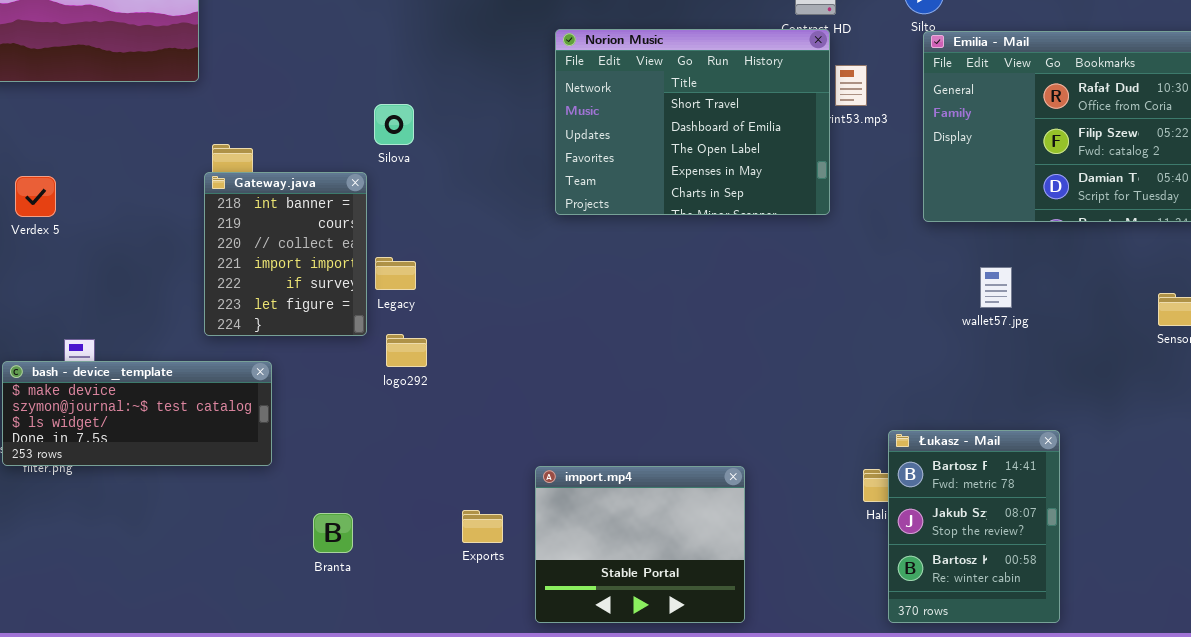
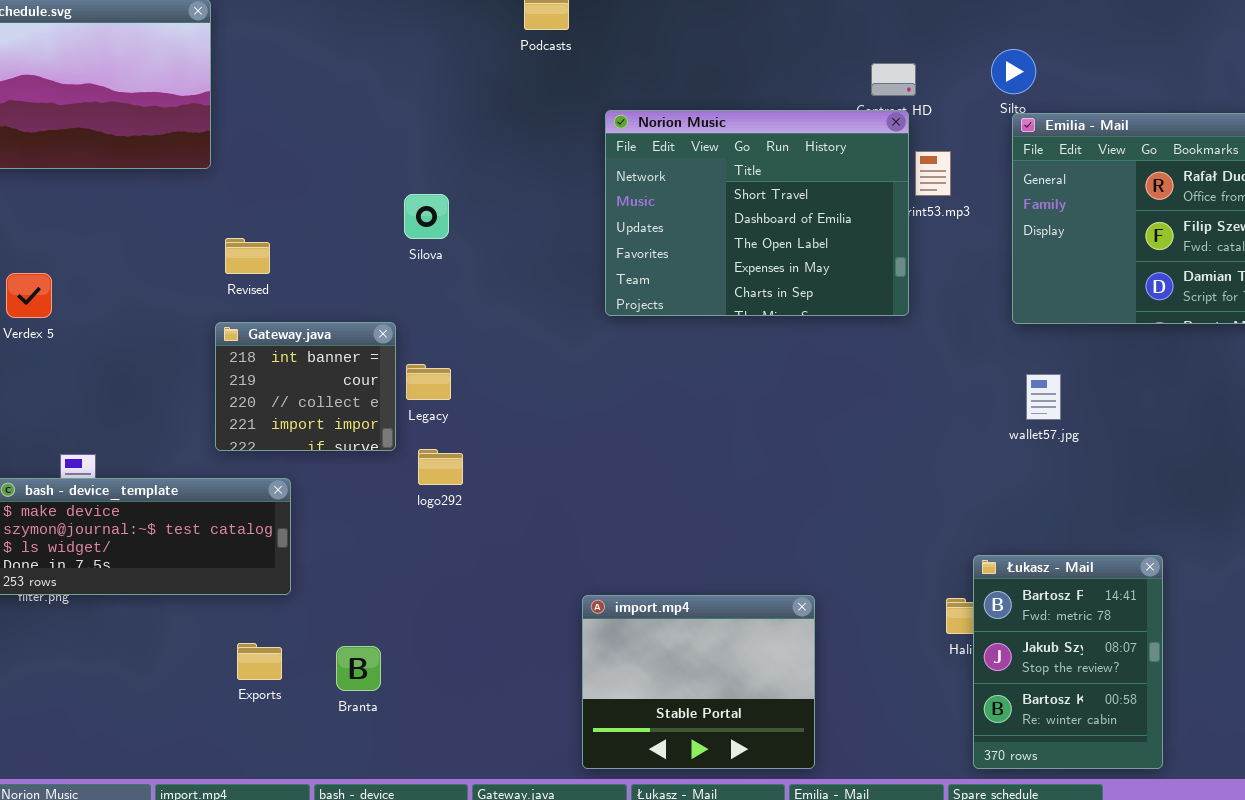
Gateway.java: [204,172,367,336] -> [215,322,396,451], resized
wallet57.jpg: [980,267,1012,308] -> [1026,374,1061,420], moved
Exports: [462,510,503,543] -> [237,643,282,680], moved

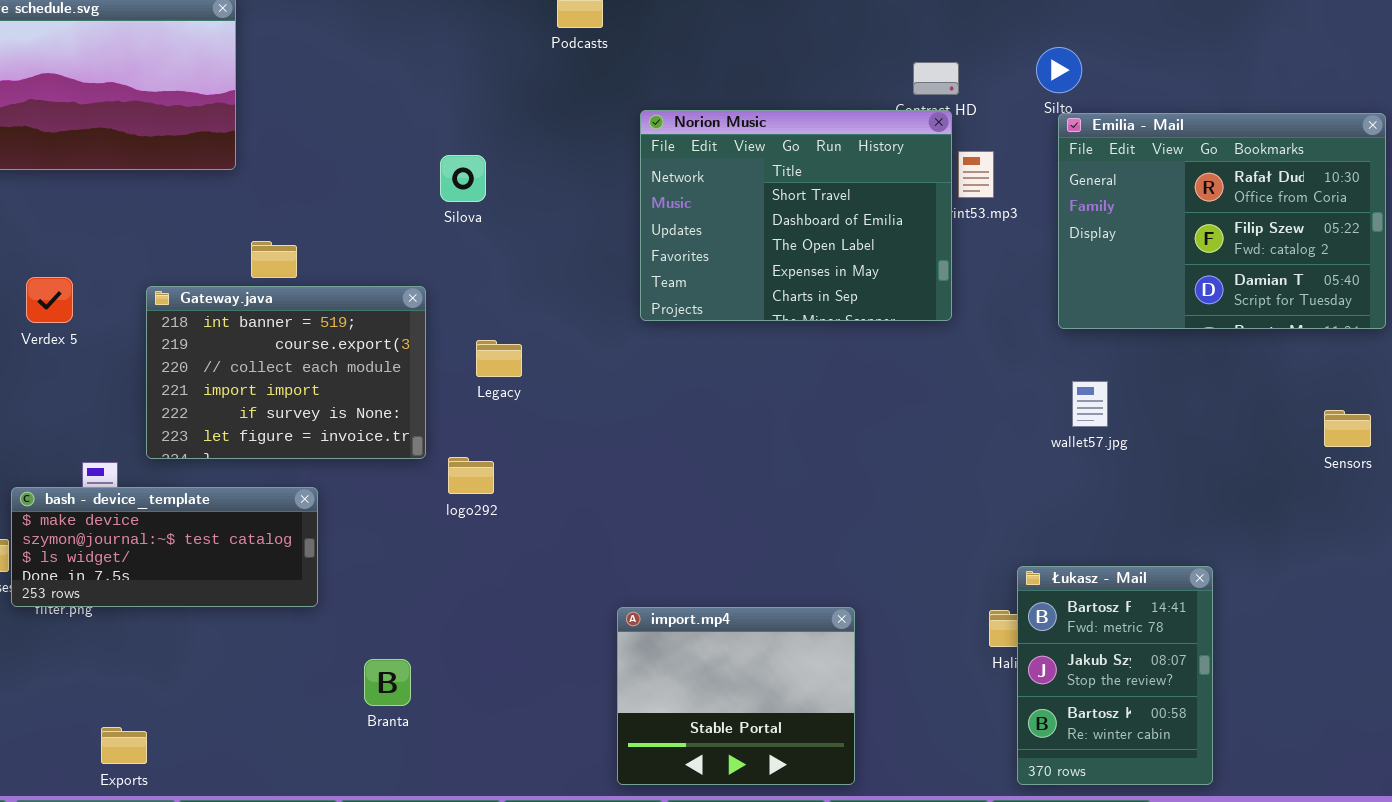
Silova: [404,194,449,239] -> [440,155,486,202], moved
Gateway.java: [215,322,396,451] -> [146,286,426,459], resized
Legacy: [406,364,451,400] -> [476,340,522,377], moved
Exports: [237,643,282,680] -> [101,727,147,764], moved

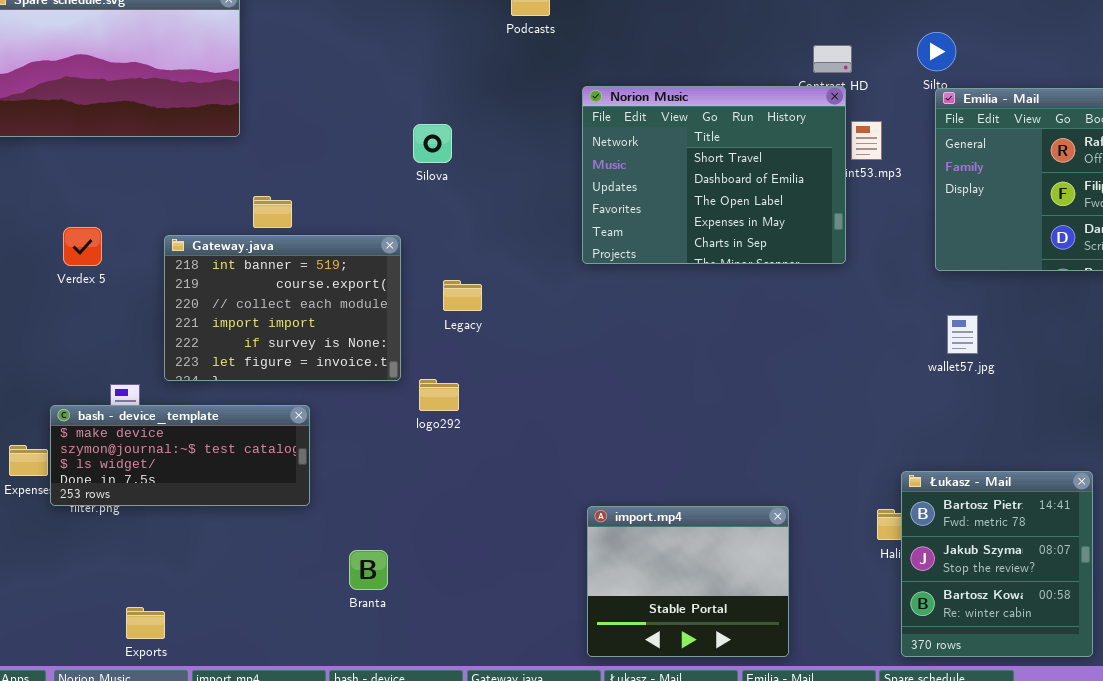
Łukasz - Mail: [1017,566,1213,785] -> [901,471,1093,657], resized
import.mp4: [617,607,855,785] -> [587,506,789,657], moved

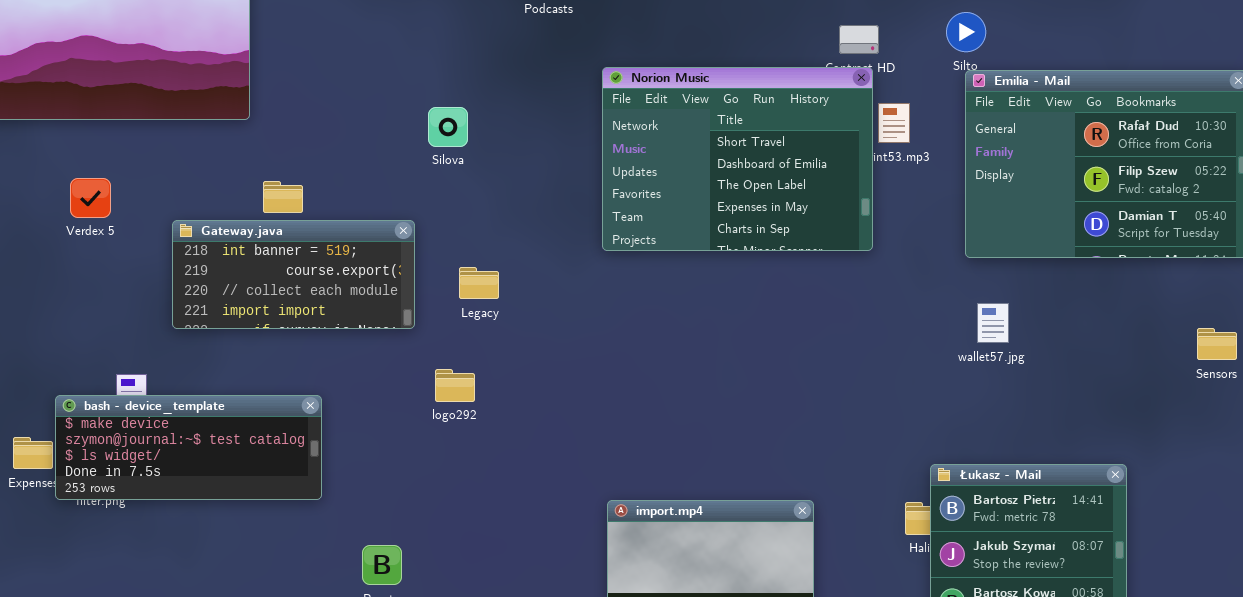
Verdex 5: [63,227,102,266] -> [70,178,111,218], moved
Gateway.java: [164,235,401,381] -> [172,220,415,329], resized

